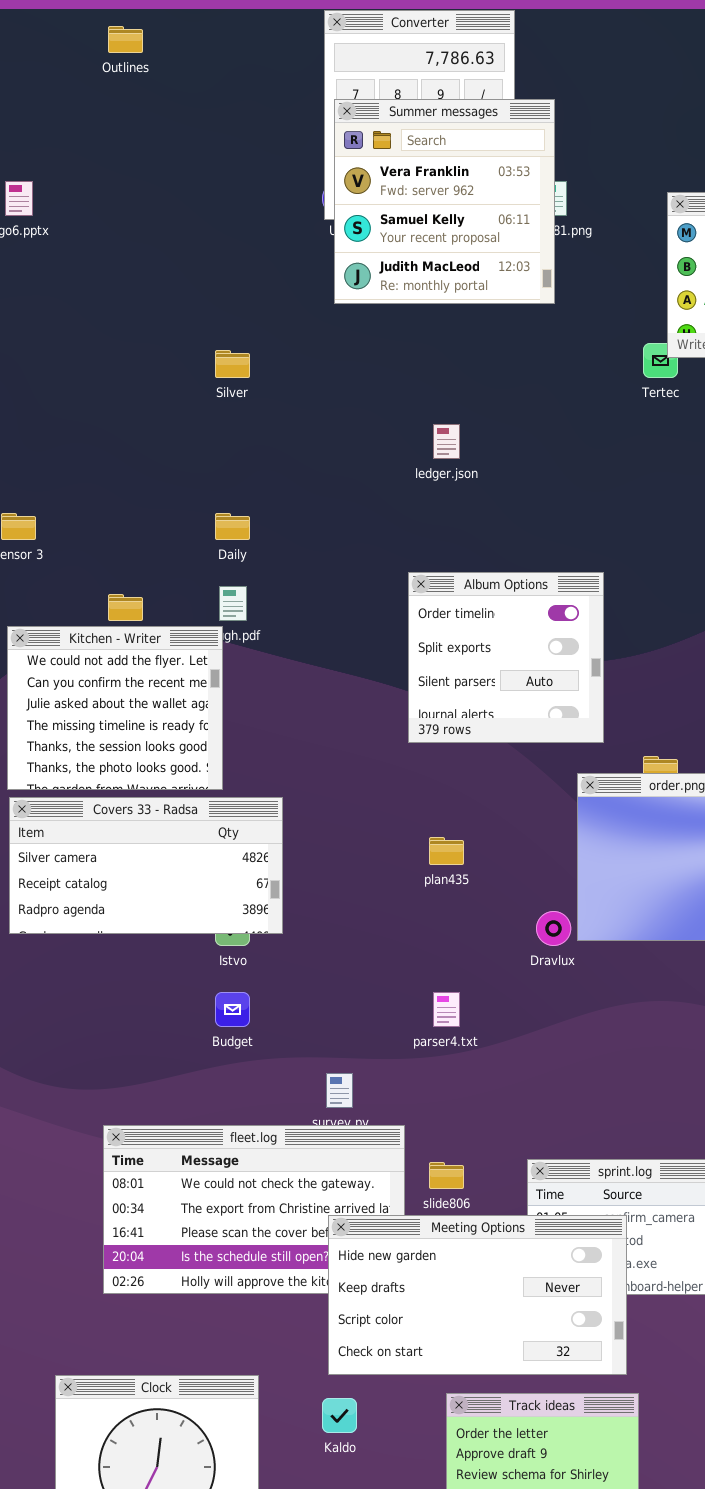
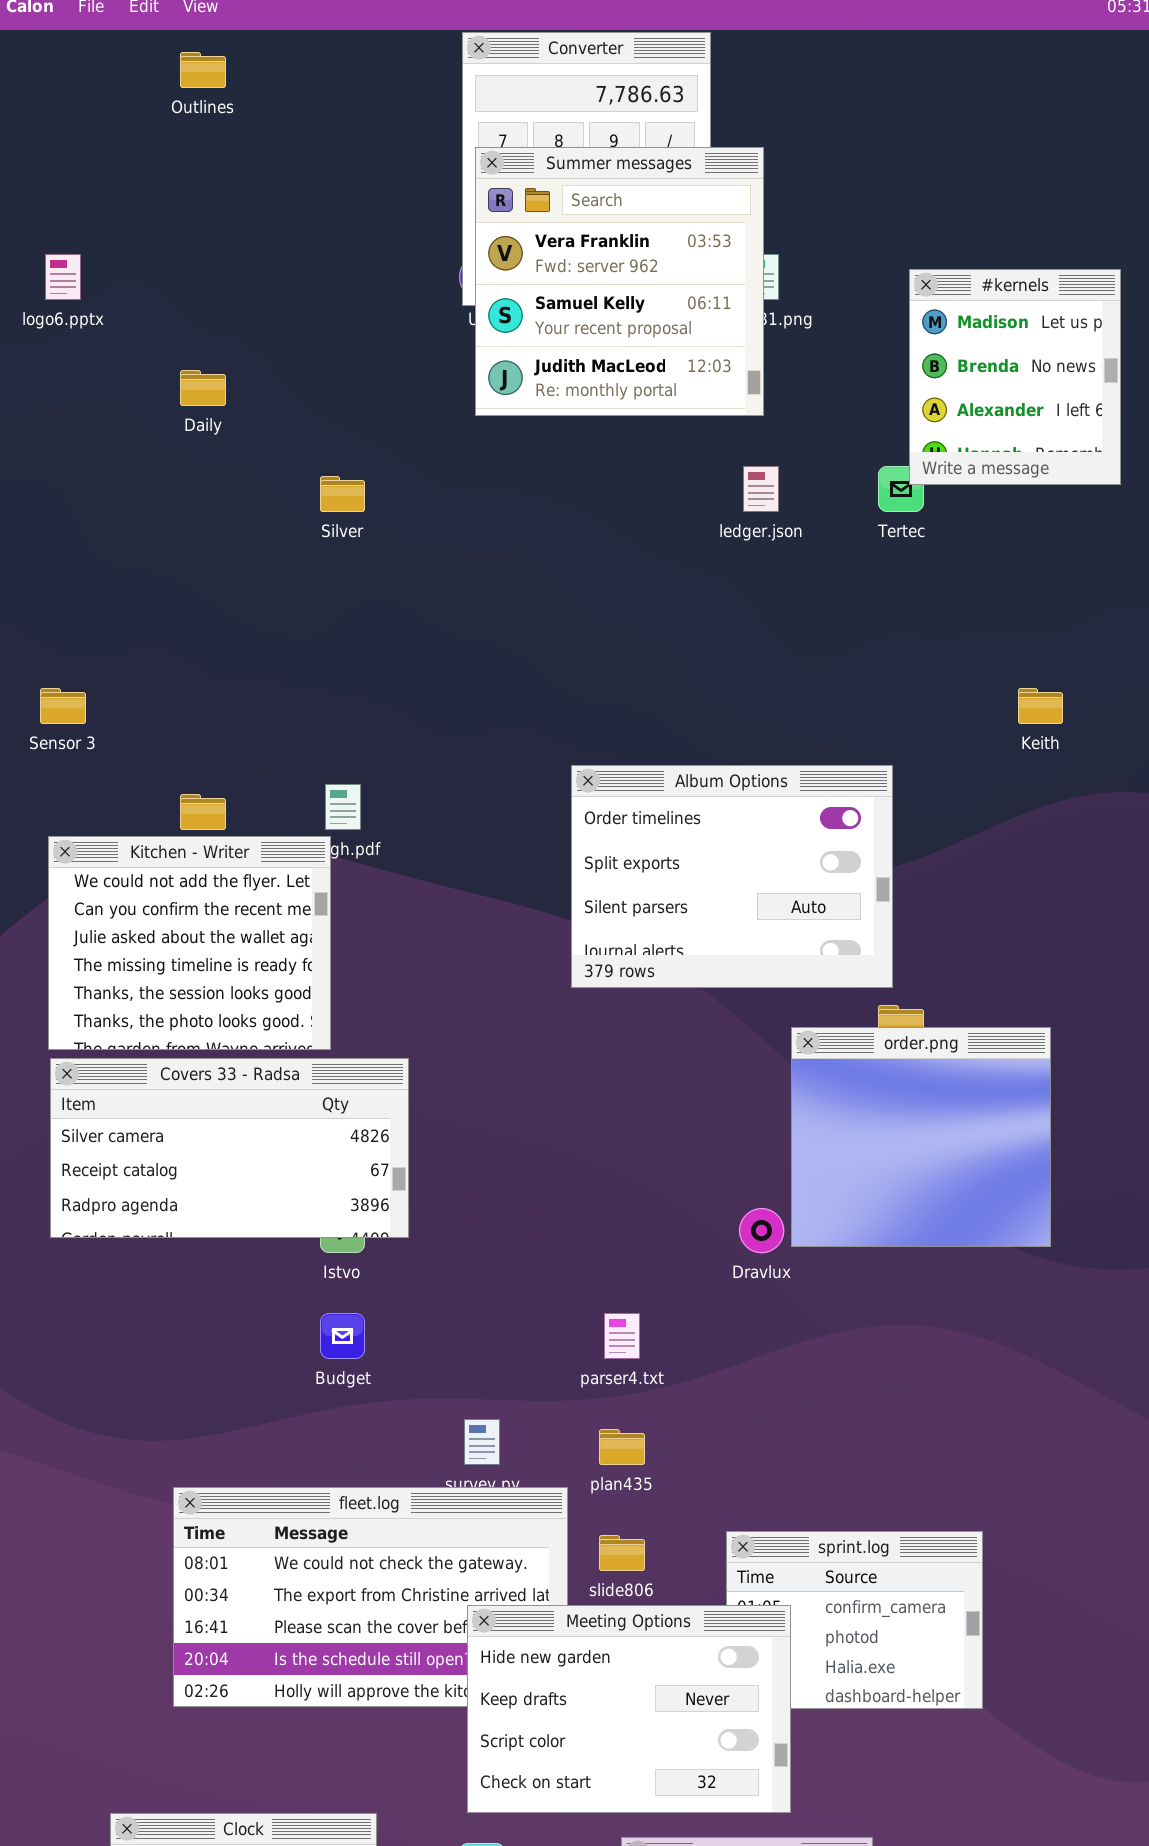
ledger.json: [433,424,460,459] -> [743,466,779,512], moved
Daily: [215,513,250,540] -> [180,370,226,406], moved
Album Options: [408,572,604,743] -> [571,765,893,988], resized
plan435: [429,837,464,865] -> [599,1429,645,1465], moved
Meeting Options: [328,1215,627,1375] -> [467,1605,791,1813], resized

